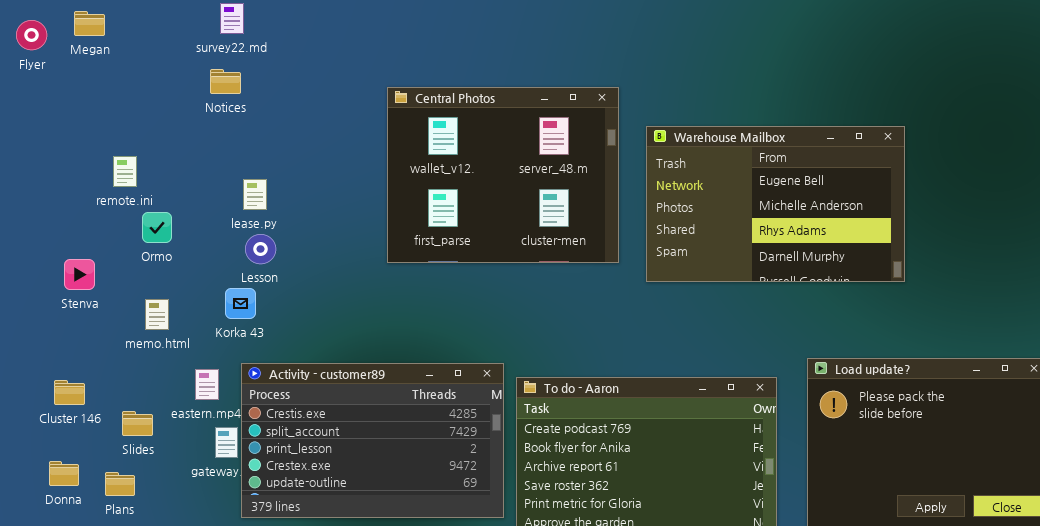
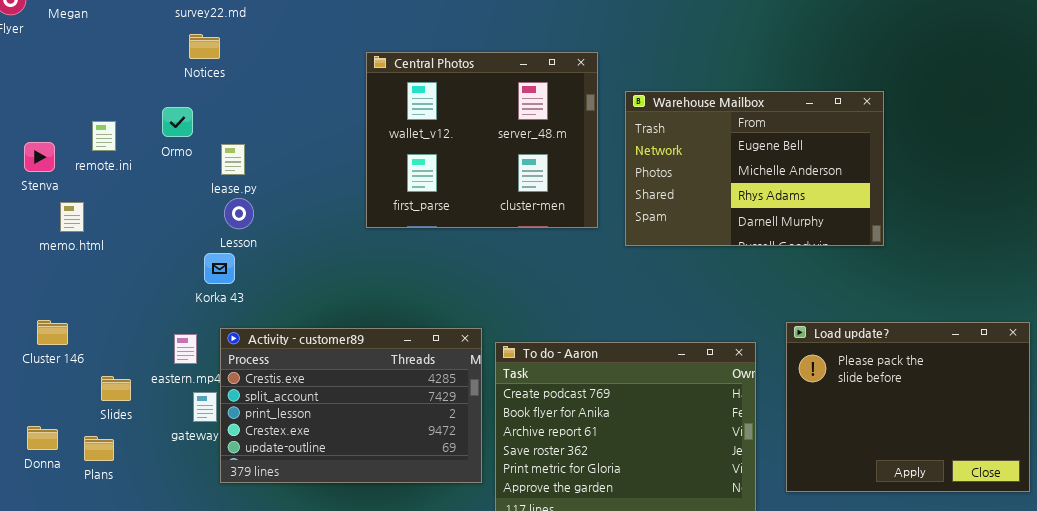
Ormo: [142,212,172,243] -> [162,107,193,137], moved
Stenva: [64,259,95,290] -> [24,142,55,172], moved
memo.html: [145,299,169,330] -> [60,202,84,232], moved
Cluster 146: [54,380,85,405] -> [37,320,68,345], moved

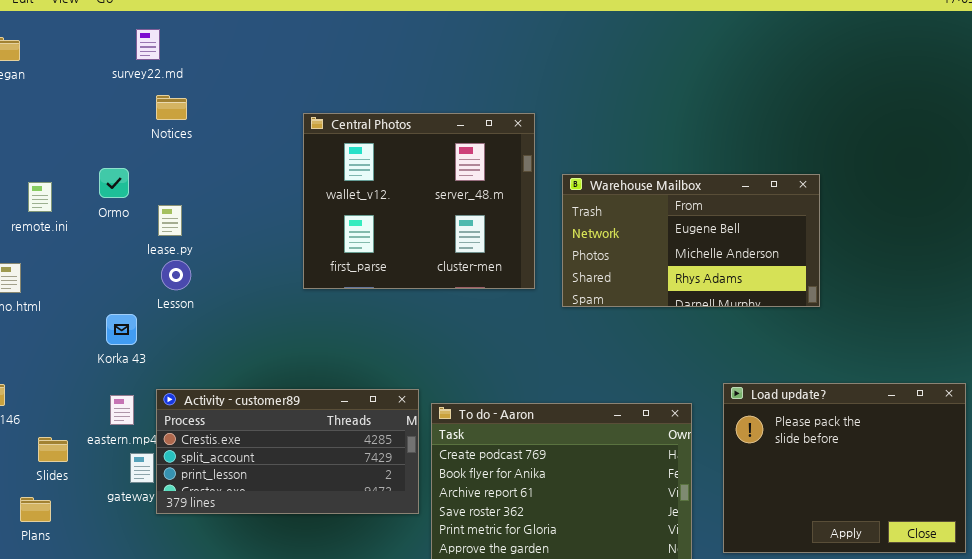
Notices: [189,34,220,59] -> [156,95,187,120], moved
Warehouse Mailbox: [625,91,884,246] -> [562,174,820,307], resized
Korka 43: [204,253,235,284] -> [106,314,137,345], moved
Activity - customer89: [220,328,482,483] -> [156,389,419,514], resized

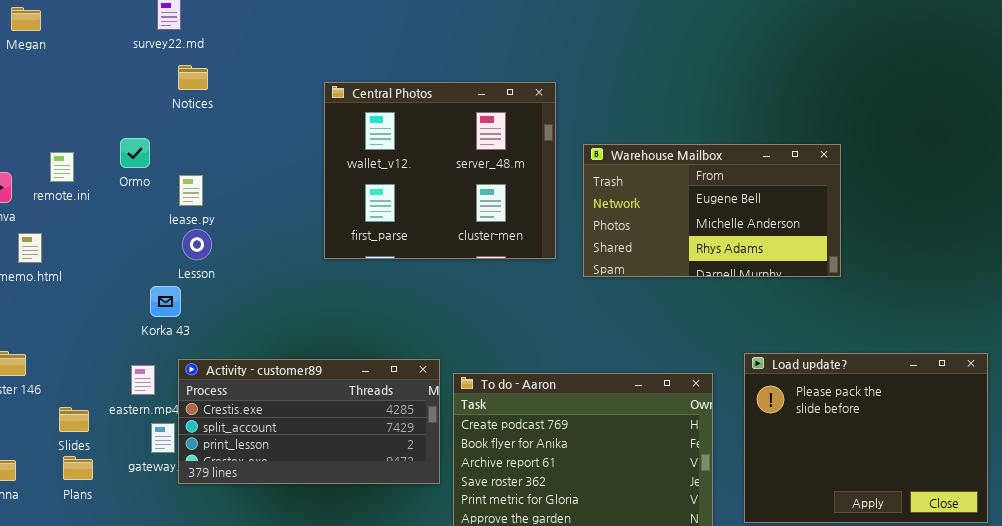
Korka 43: [106,314,137,345] -> [150,286,181,317], moved
Plans: [20,497,51,522] -> [63,456,93,480], moved

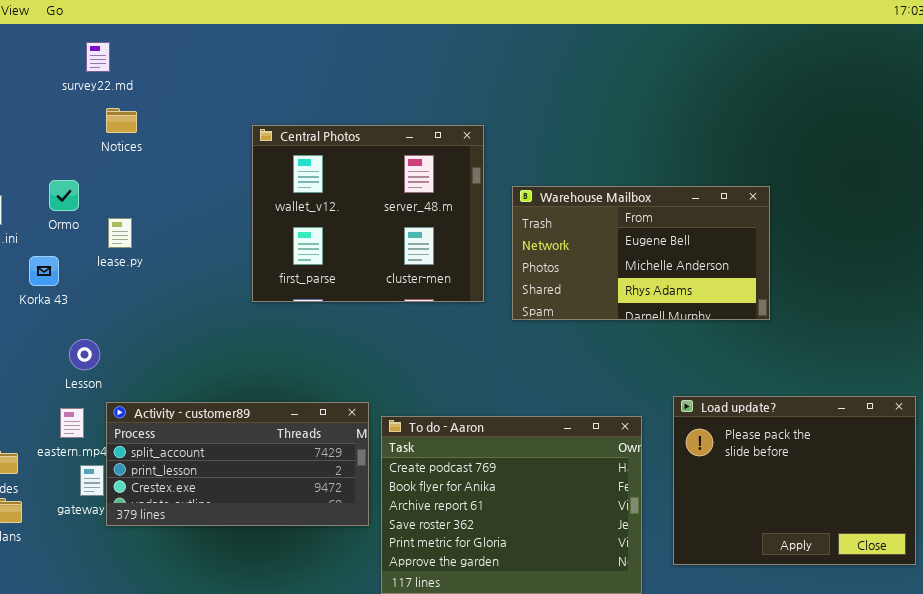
Lesson: [182,229,212,260] -> [69,339,100,370], moved
Korka 43: [150,286,181,317] -> [29,256,59,286], moved
Activity - customer89: [178,359,440,484] -> [106,402,369,526], scrolled down 1 row

